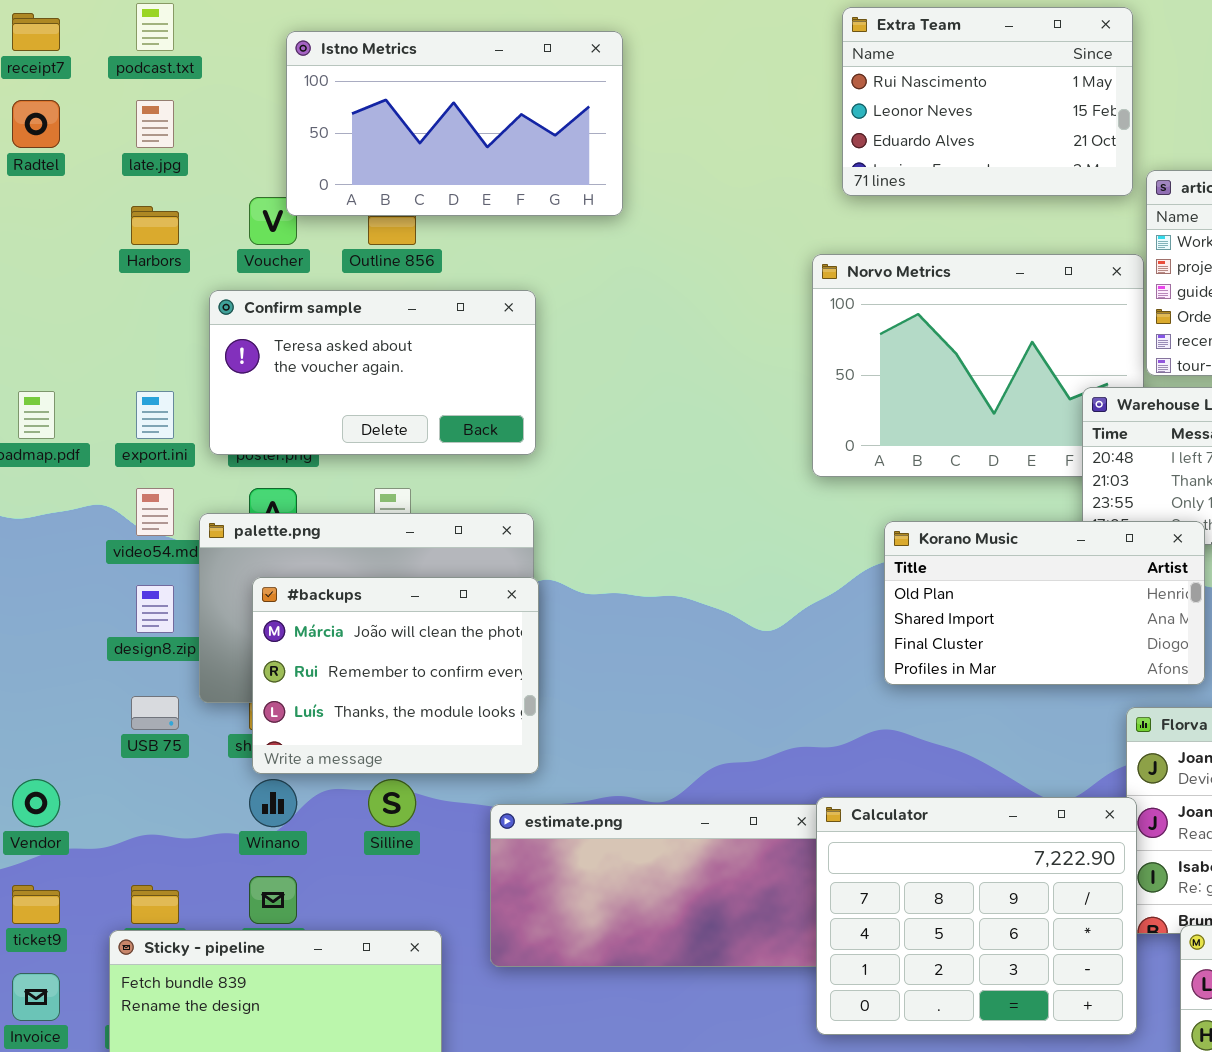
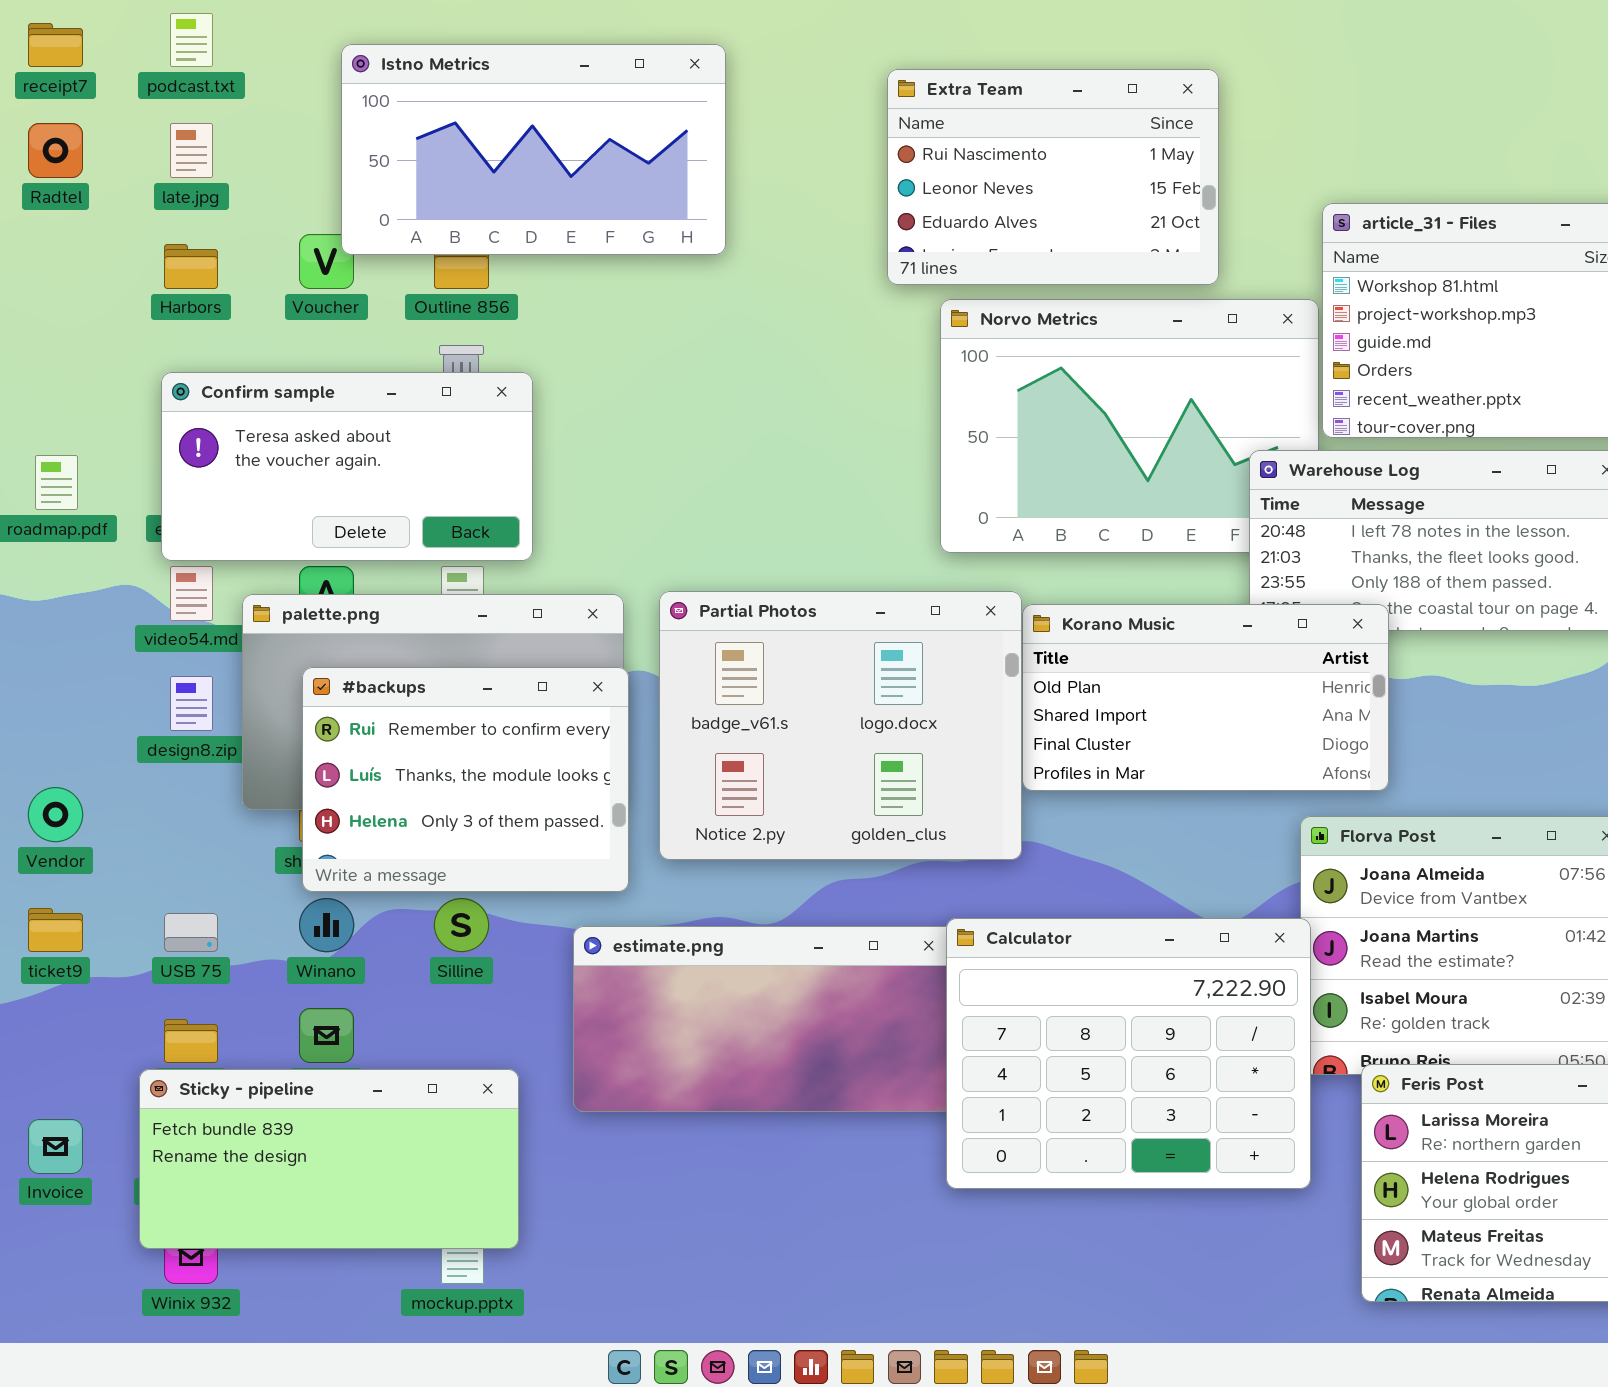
Extra Team: [842,7,1133,196] -> [887,69,1219,285], moved
Confirm sample: [209,290,536,455] -> [161,372,533,561], moved
Partial Photos: none -> [659,591,1022,860], opened
#backups: [252,577,539,774] -> [302,667,629,892], scrolled down 1 row
USB 75: [131,696,179,730] -> [164,913,218,952], moved
Vendor: [12,779,60,827] -> [28,787,83,842], moved
ticket9: [12,885,60,924] -> [28,908,83,952], moved

